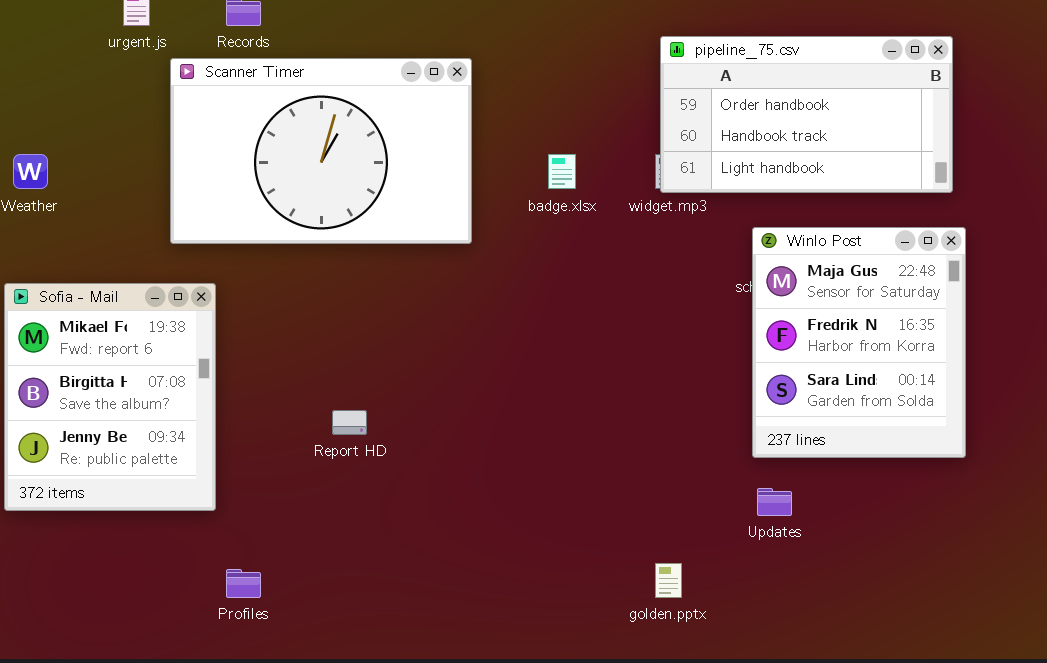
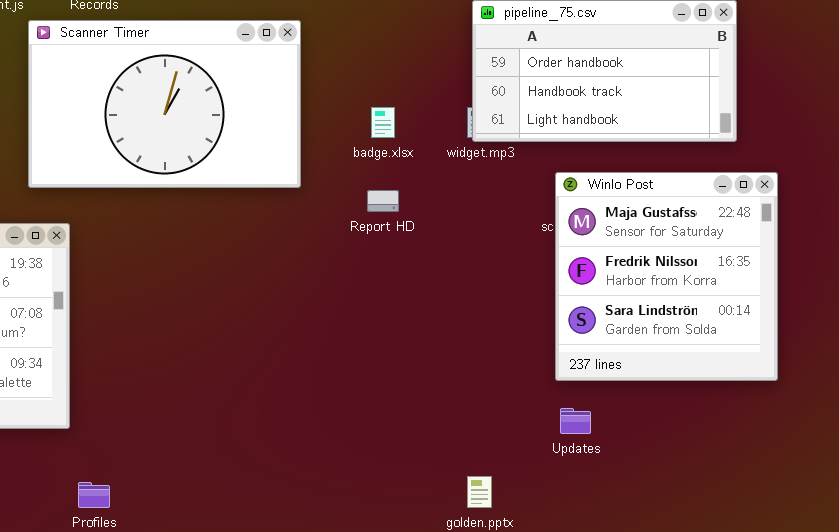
Winlo Post: [752,227,966,458] -> [555,172,778,381], resized
Report HD: [332,410,367,435] -> [367,190,399,212], moved

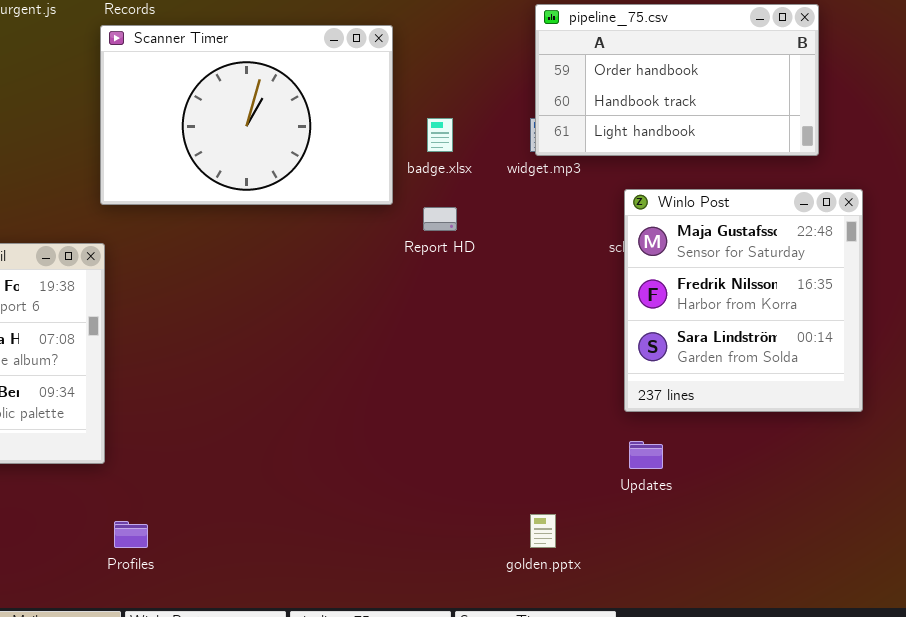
Scanner Timer: [28,20,301,188] -> [100,25,393,205], moved

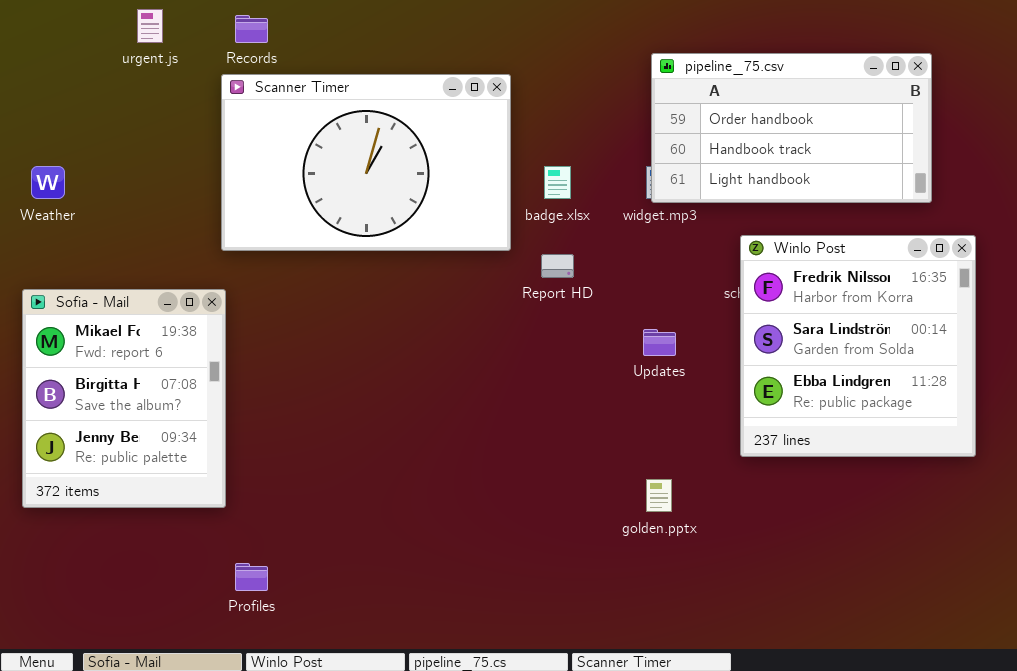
Winlo Post: [624,189,863,412] -> [740,235,976,457], scrolled down 1 row
Updates: [629,441,663,469] -> [643,329,676,356], moved
golden.pptx: [530,514,556,548] -> [646,479,672,512], moved

